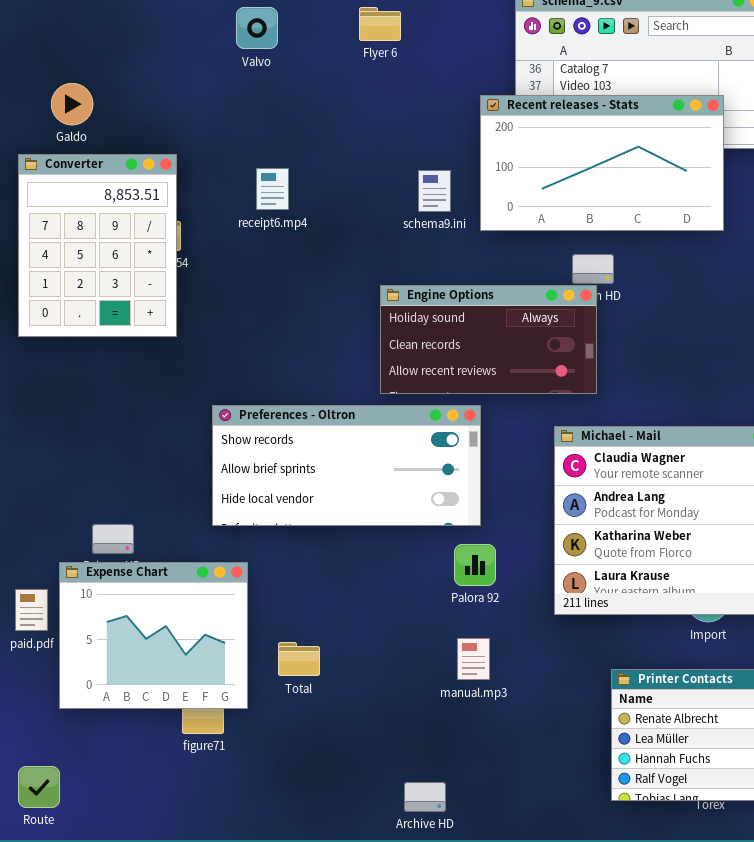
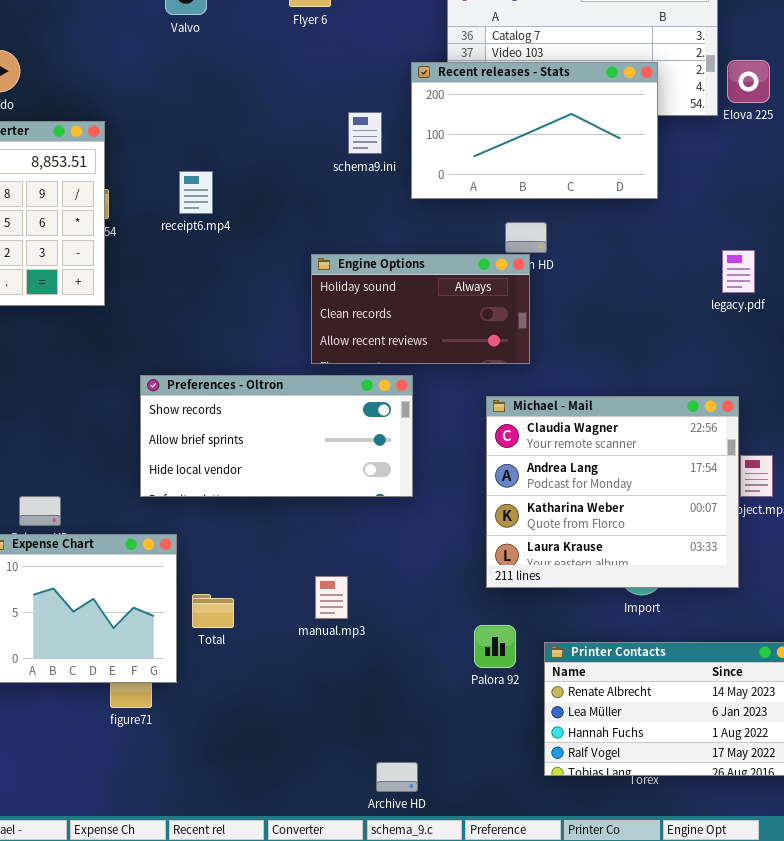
receipt6.mp4: [256,168,289,210] -> [179,171,213,214], moved
schema9.ini: [418,170,451,212] -> [348,112,382,154], moved
Palora 92: [454,544,496,586] -> [474,625,516,668], moved
manual.mp3: [457,638,490,680] -> [315,576,348,619], moved
Total: [278,642,320,676] -> [192,594,234,628], moved
Archive HD: [404,782,446,812] -> [376,762,418,792], moved

